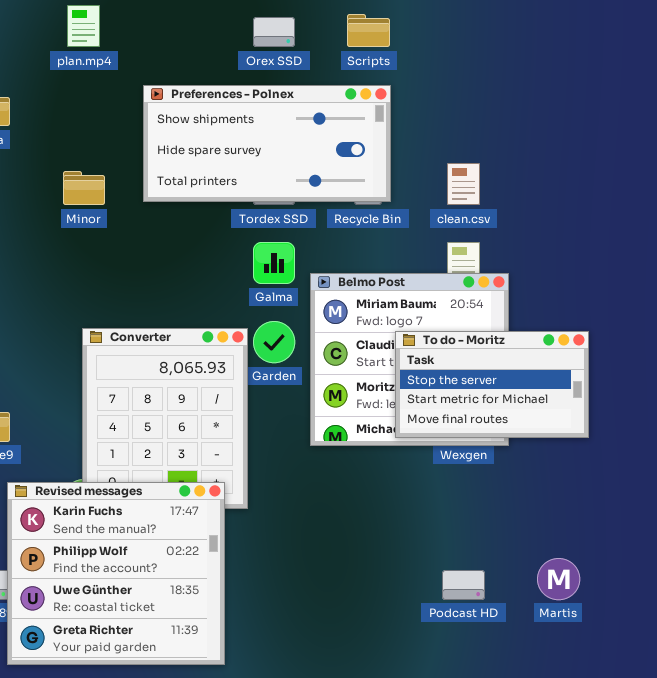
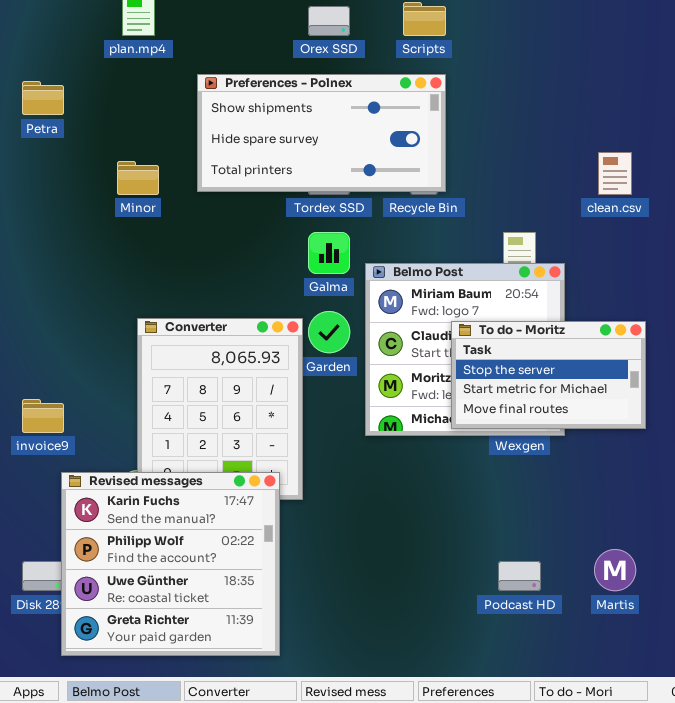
clean.csv: [447,163,480,205] -> [598,152,632,195], moved

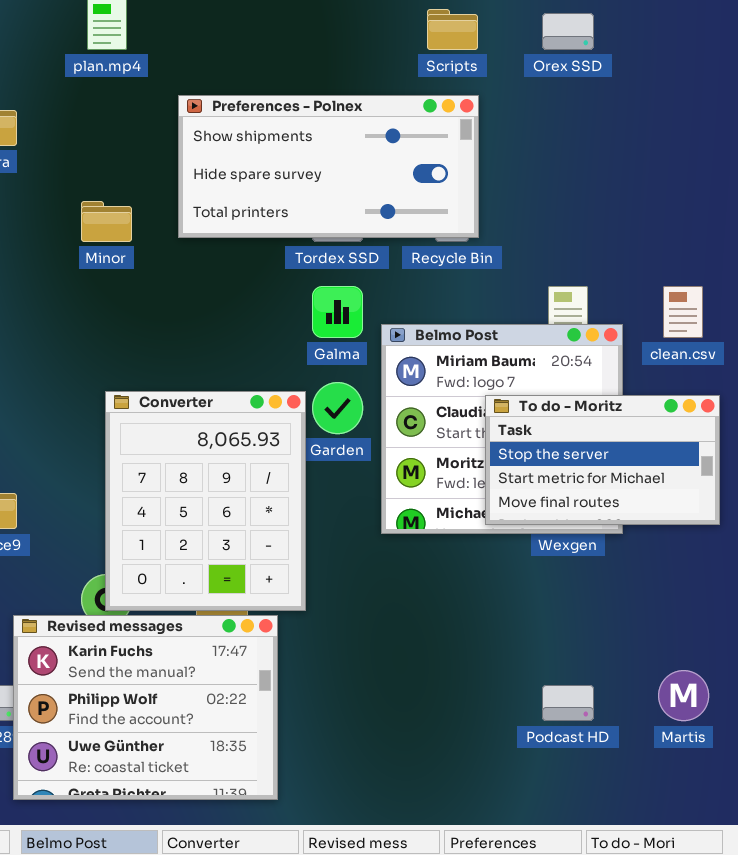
Orex SSD: [308,6,350,36] -> [542,13,594,50], moved
clean.csv: [598,152,632,195] -> [663,286,703,338], moved
Revised messages: [61,472,280,656] -> [13,615,278,800], resized

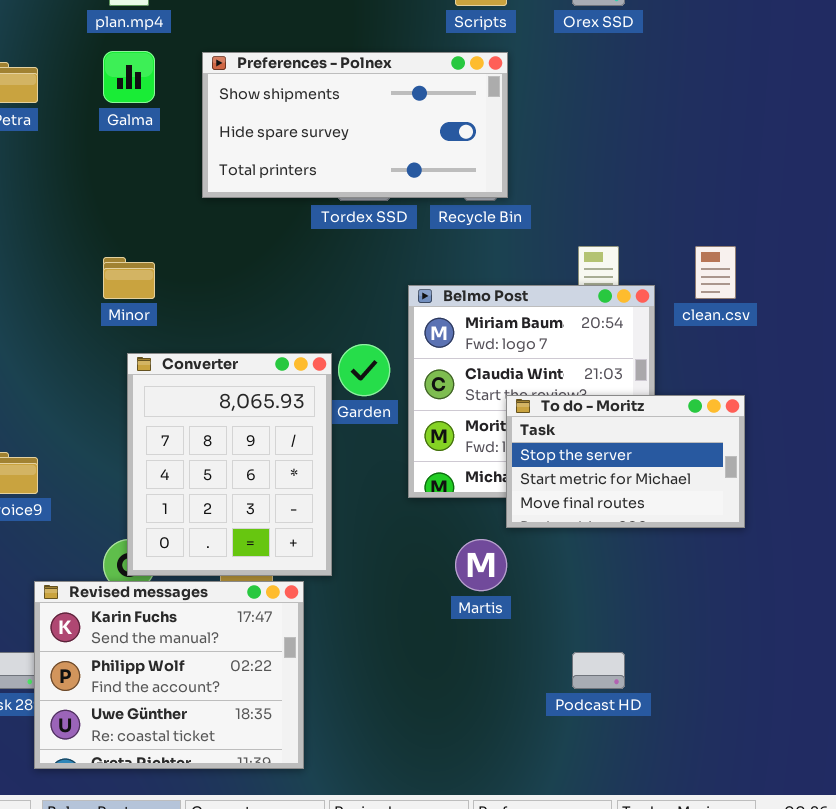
Minor: [81,201,132,242] -> [103,257,155,299], moved
Galma: [312,286,363,338] -> [103,51,155,103], moved
To do - Moritz: [485,395,720,525] -> [506,395,745,528], moved
Martis: [658,670,709,721] -> [455,539,507,591], moved

